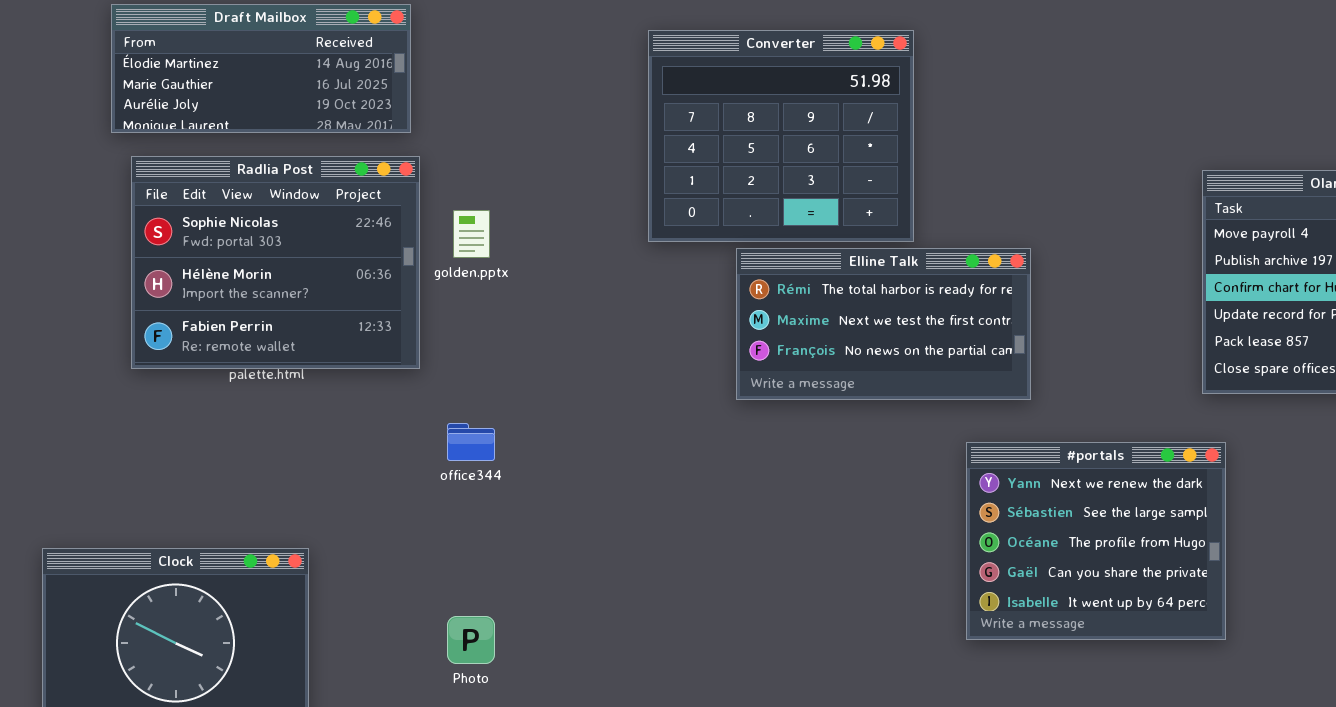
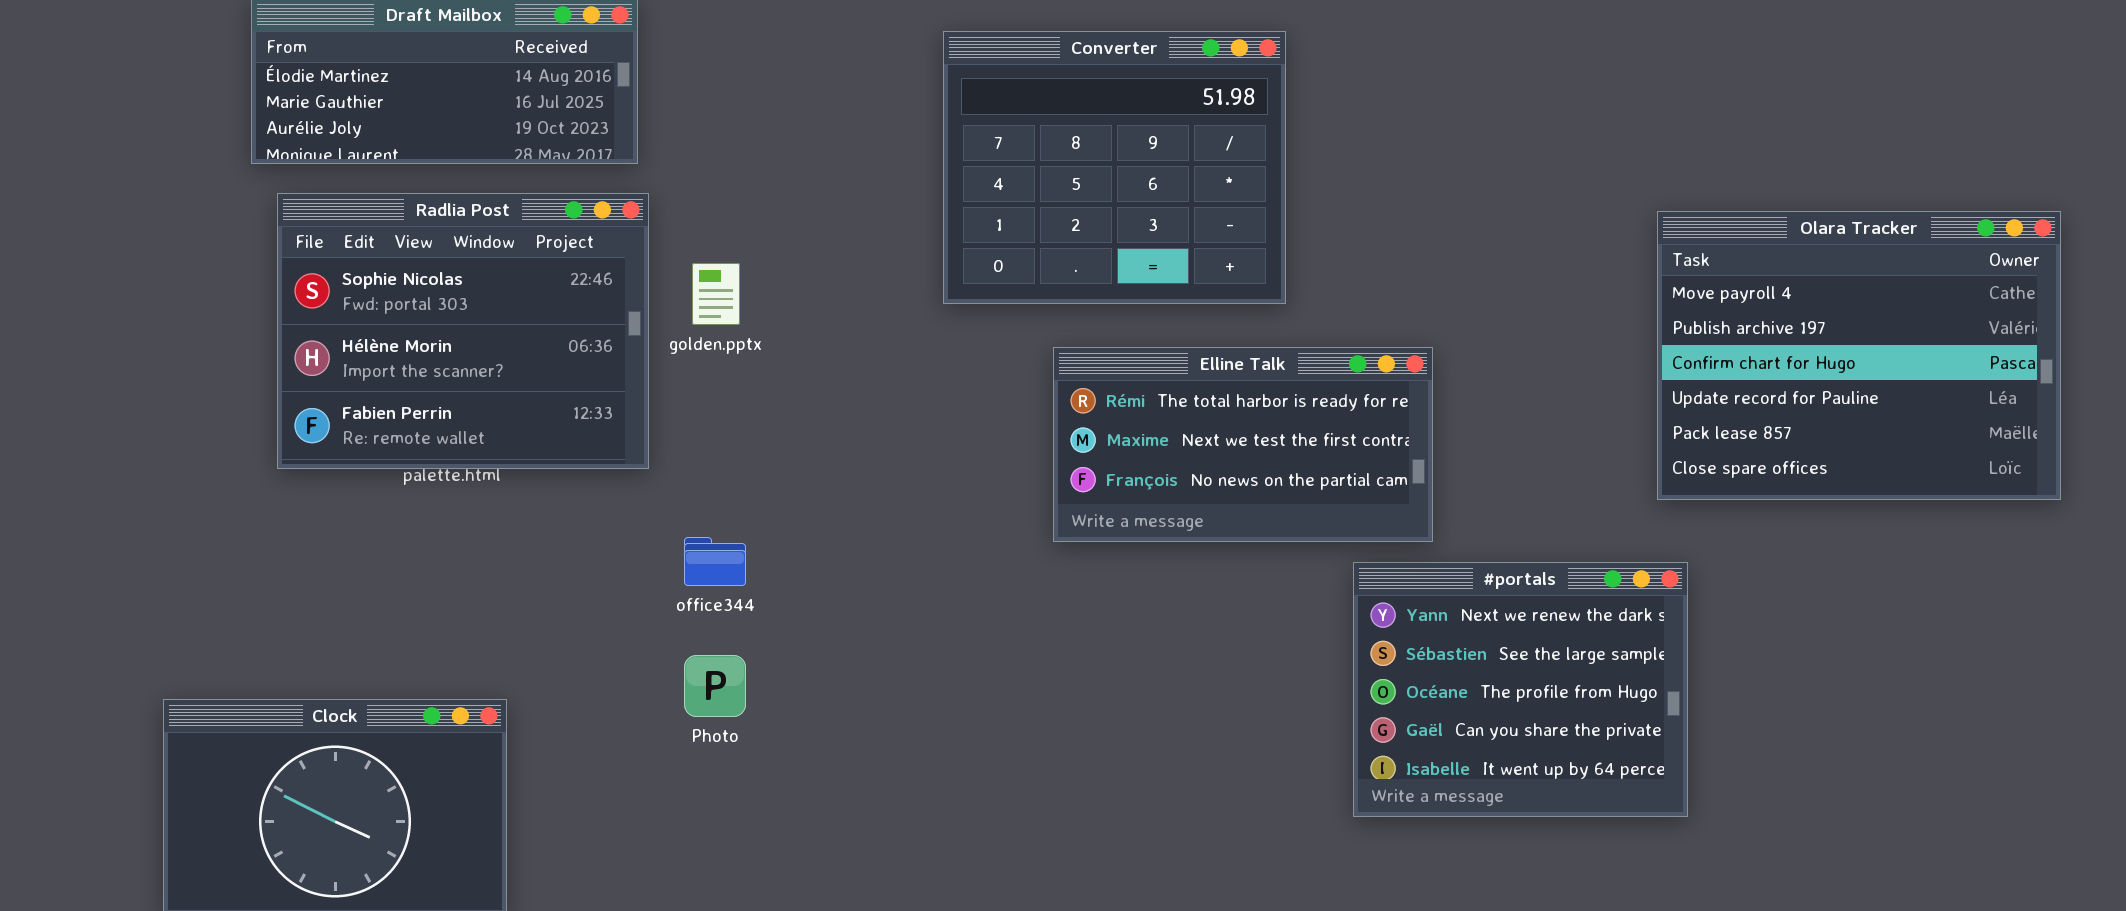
Elline Talk: [736,248,1031,400] -> [1053,347,1433,542], moved
Photo: [447,616,495,664] -> [684,655,746,717], moved

